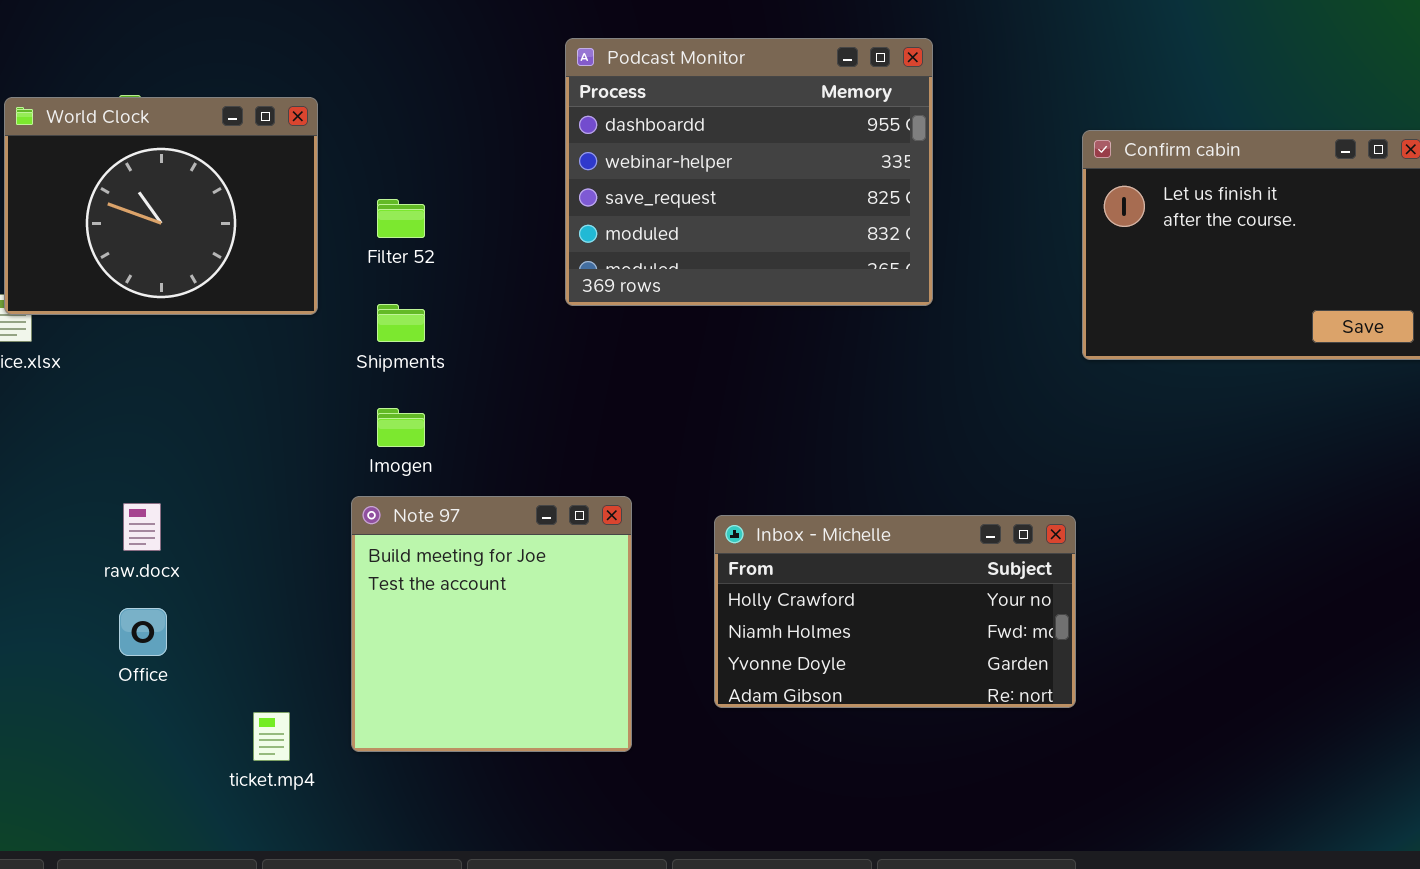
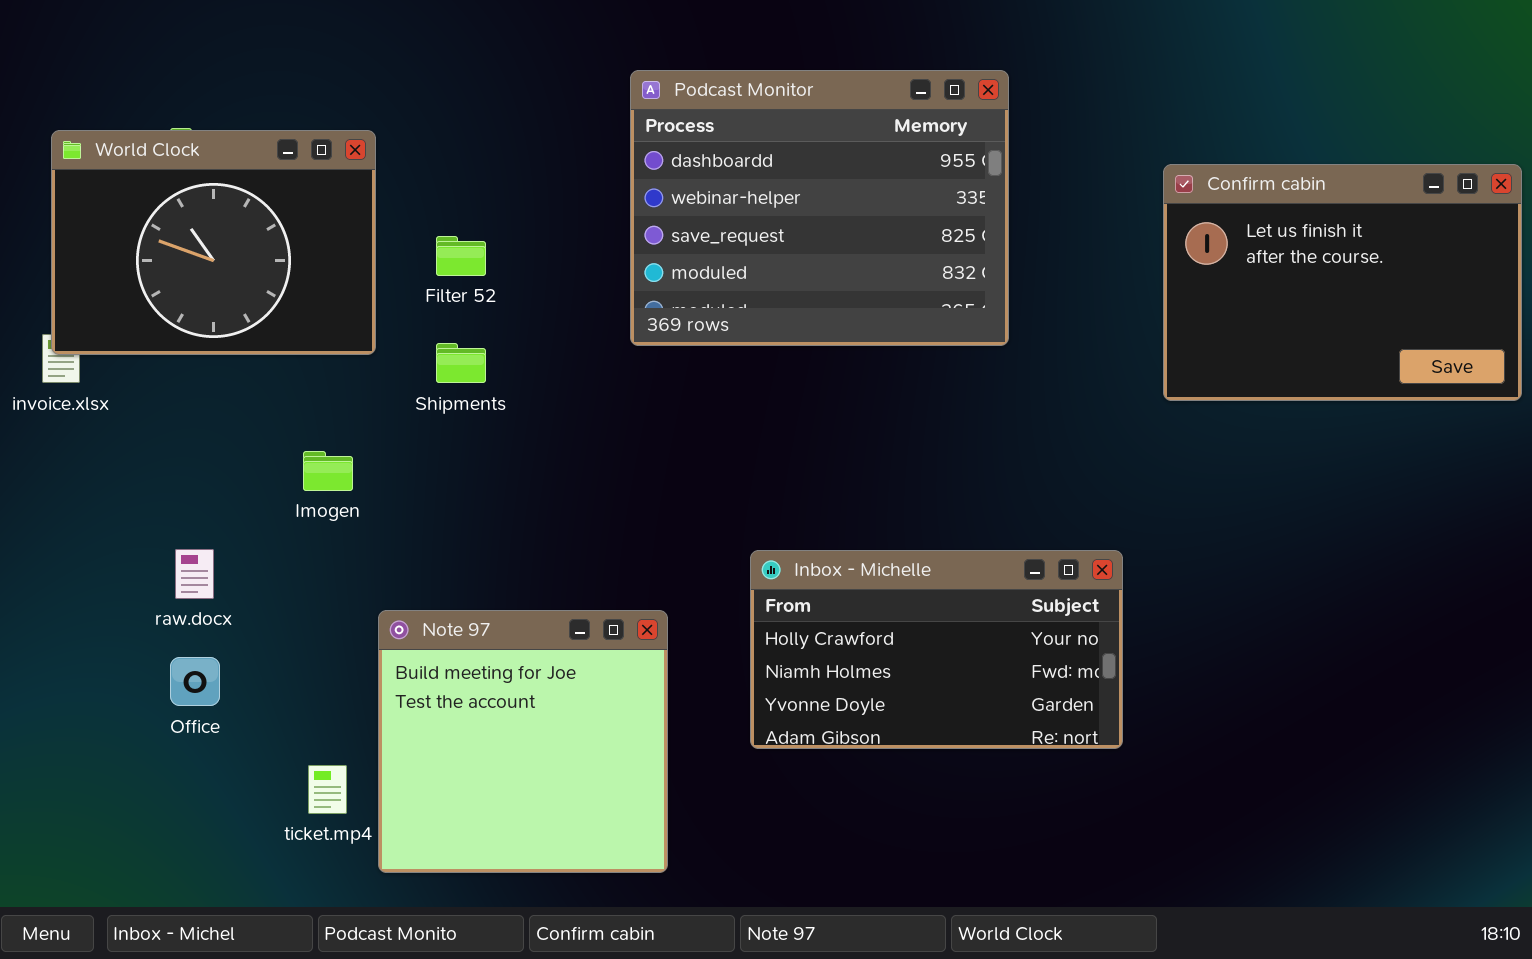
Imogen: [377,408,425,447] -> [303,451,353,491], moved
Note 97: [351,496,632,752] -> [378,610,668,873], moved
Inbox - Michelle: [714,515,1076,708] -> [750,550,1123,749], moved

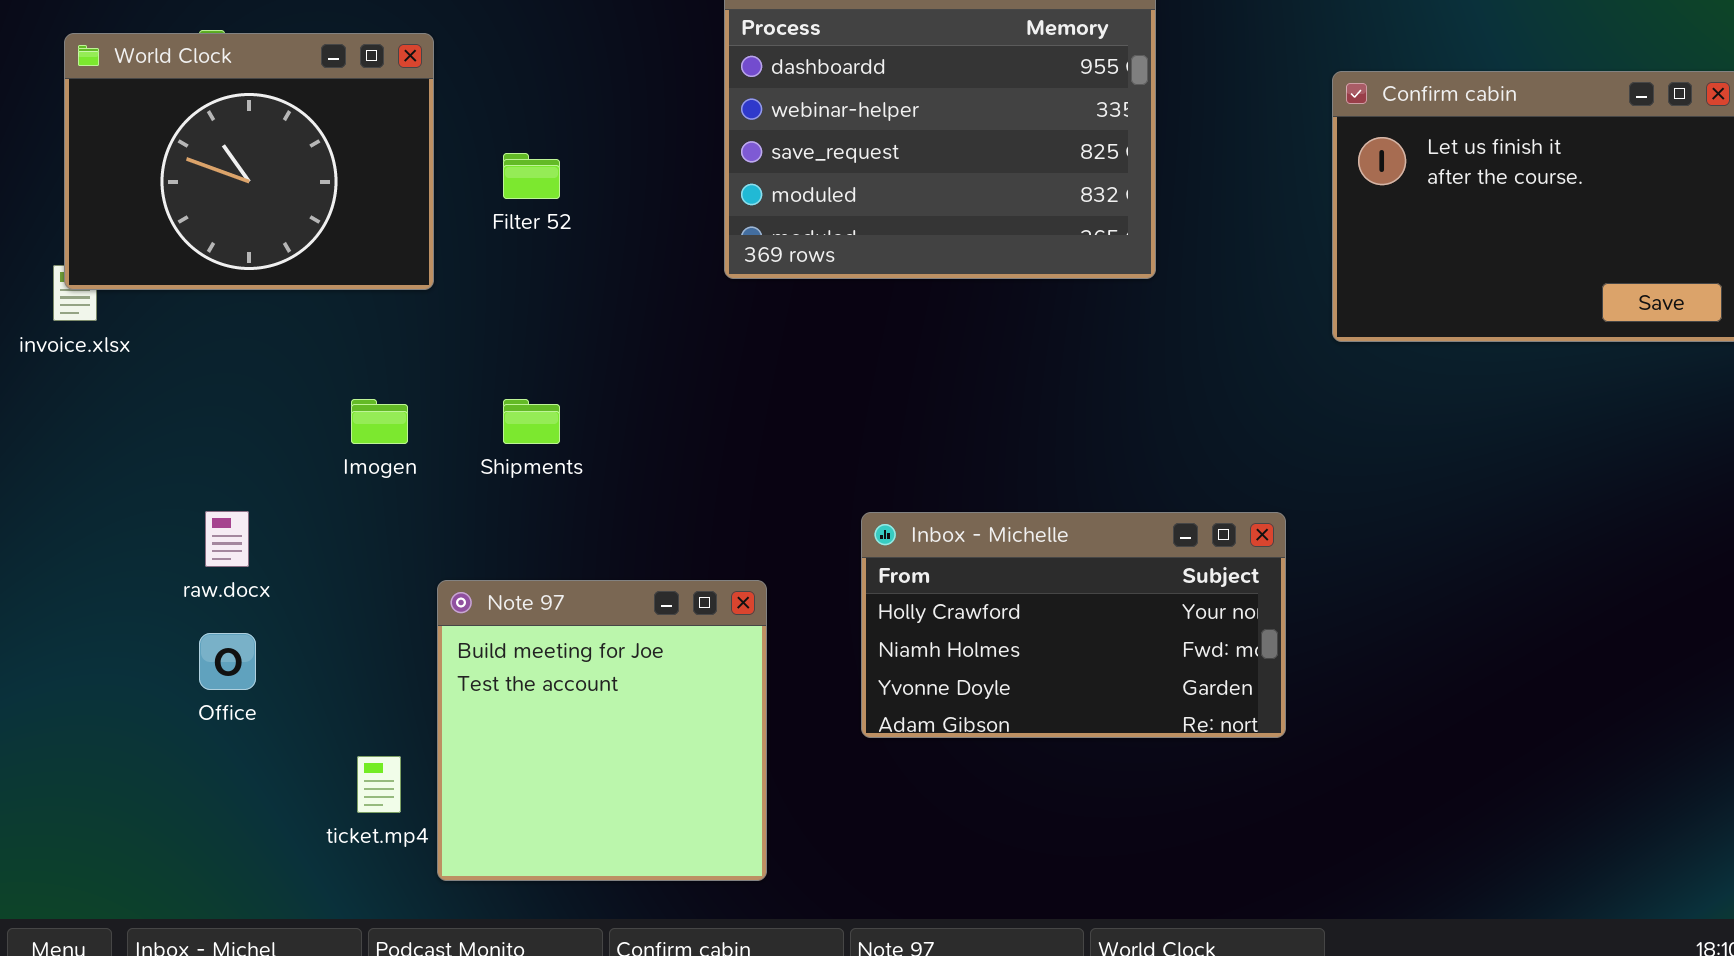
Shipments: [436,343,486,383] -> [503,399,560,444], moved

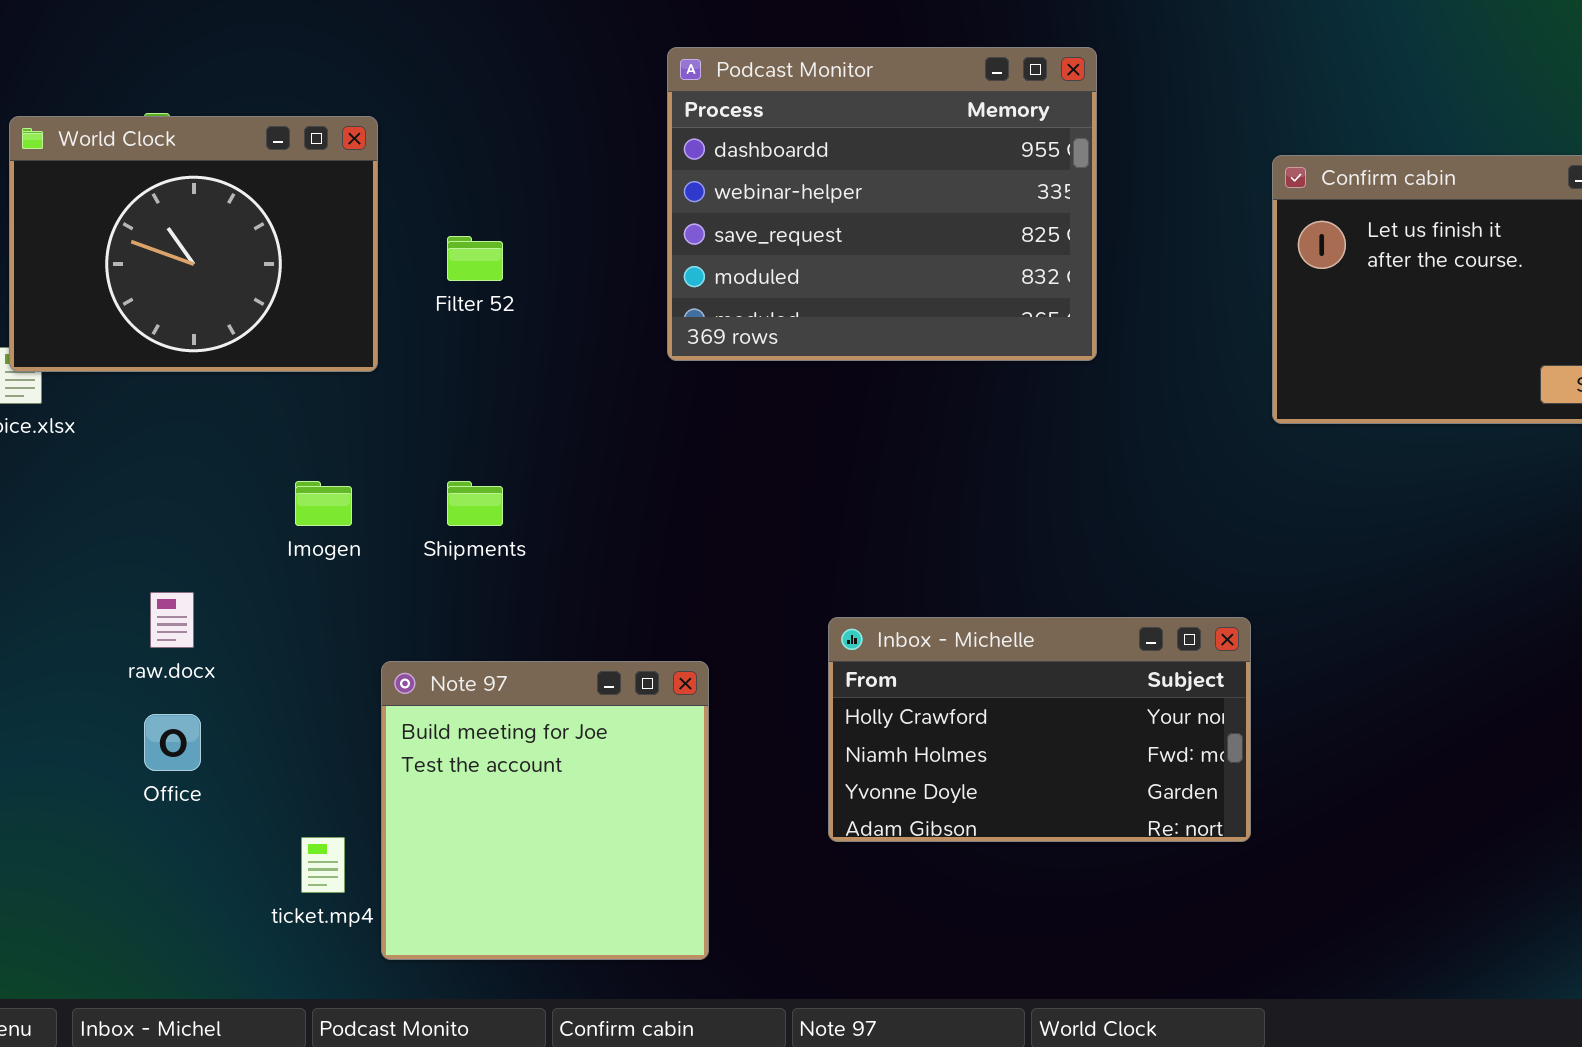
Inbox - Michelle: [861,512,1286,738] -> [828,617,1251,842], moved

